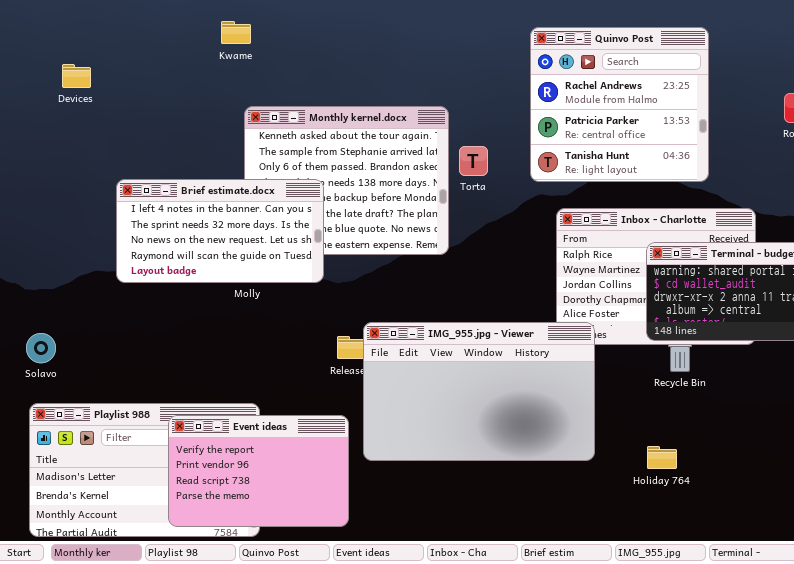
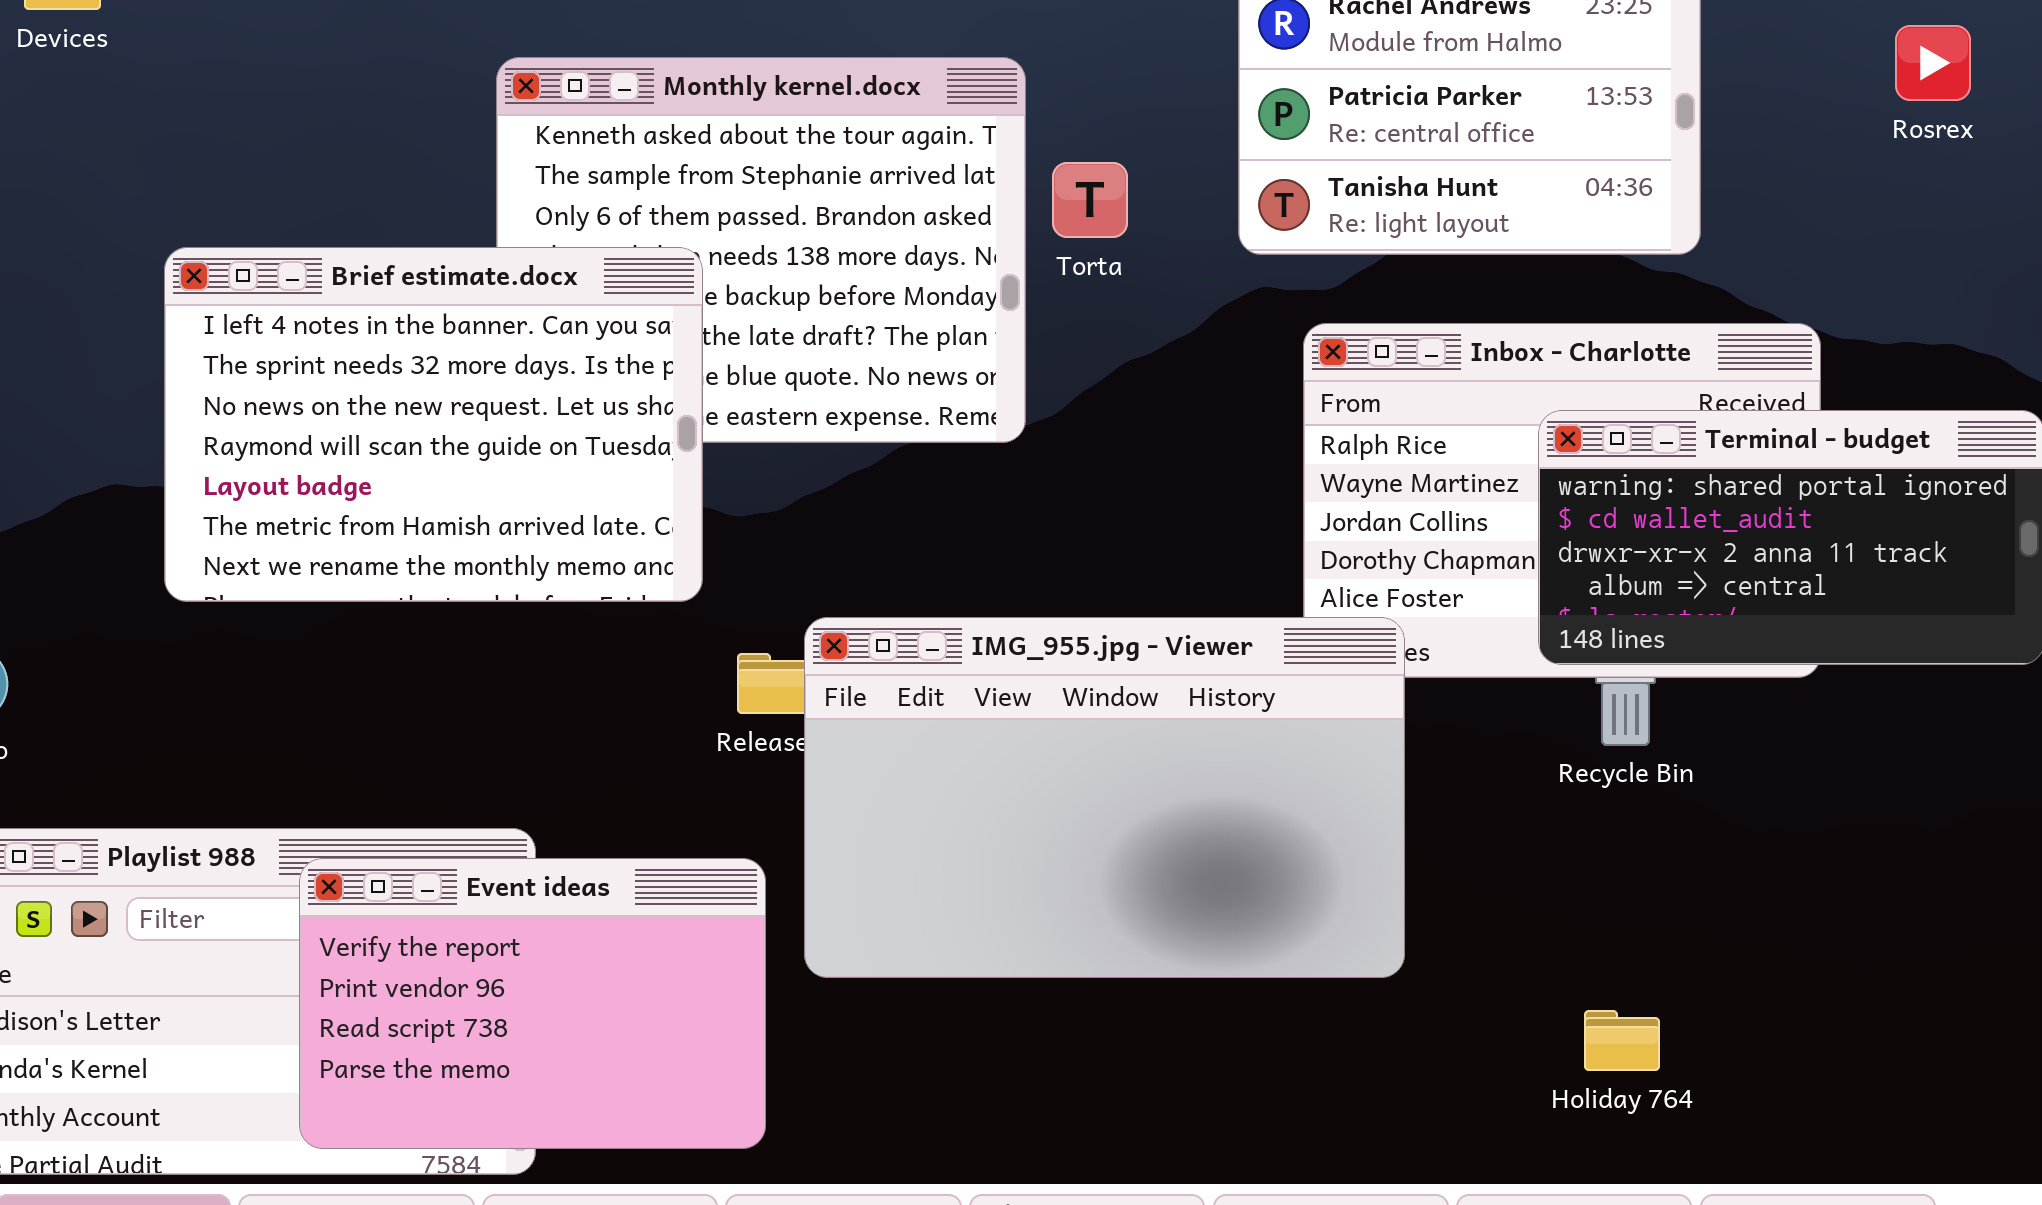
Brief estimate.docx: [116,179,324,283] -> [164,247,703,602], resized
Holiday 764: [647,446,677,469] -> [1584,1010,1660,1071], moved

